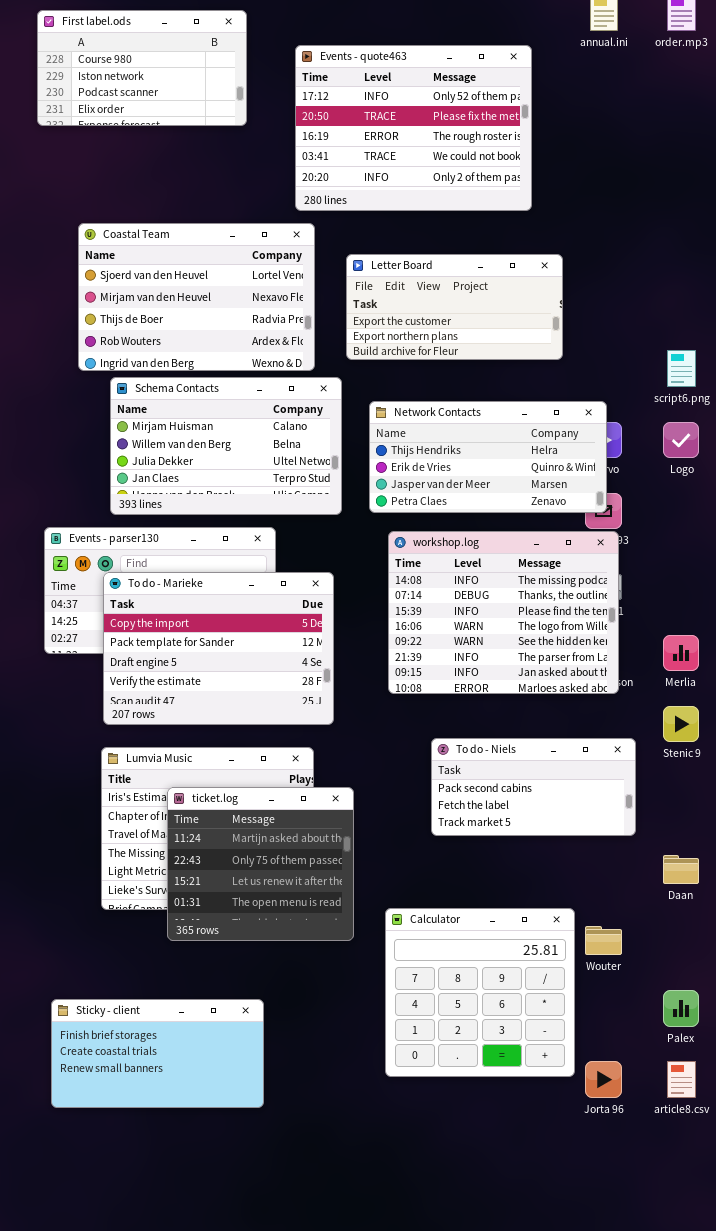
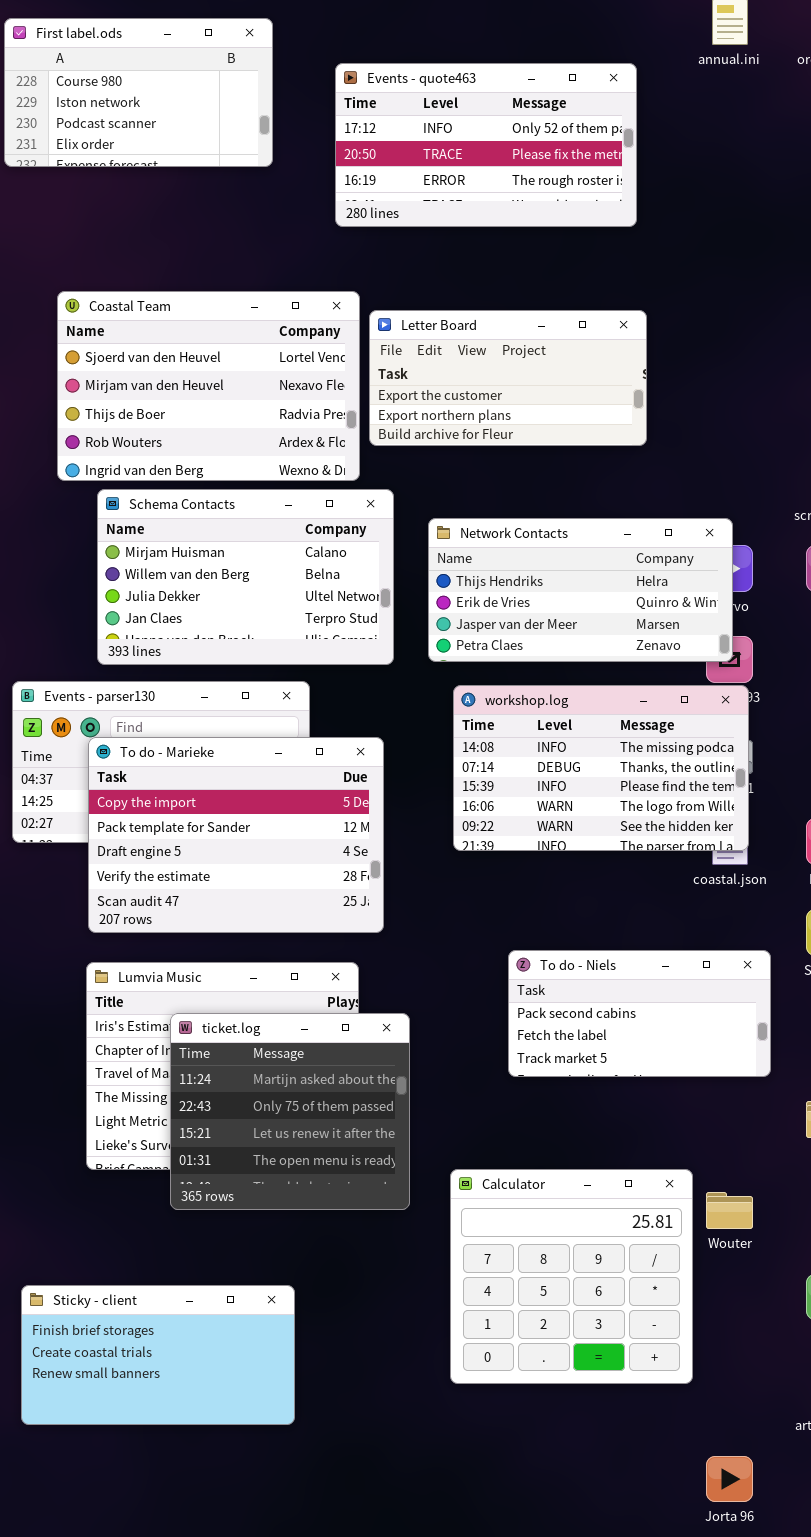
Events - quote463: [295,45,532,211] -> [335,63,637,227], resized
Letter Board: [346,254,563,360] -> [369,310,647,446], moved
workshop.log: [388,531,619,694] -> [453,685,749,851], resized
Jorta 96: [585,1061,622,1098] -> [706,1456,753,1502], moved

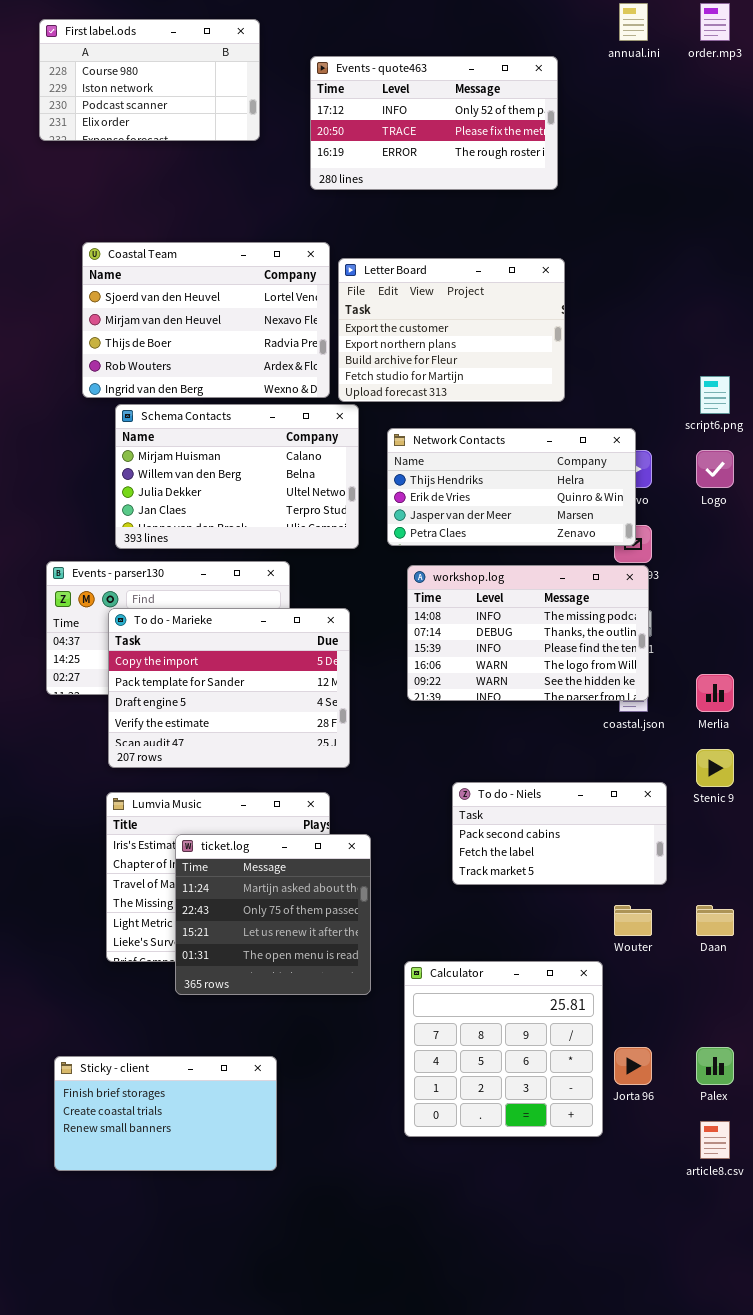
Letter Board: [369,310,647,446] -> [338,258,565,402], resized
Wouter: [706,1192,753,1229] -> [614,905,652,936], moved
Jorta 96: [706,1456,753,1502] -> [614,1047,652,1085], moved

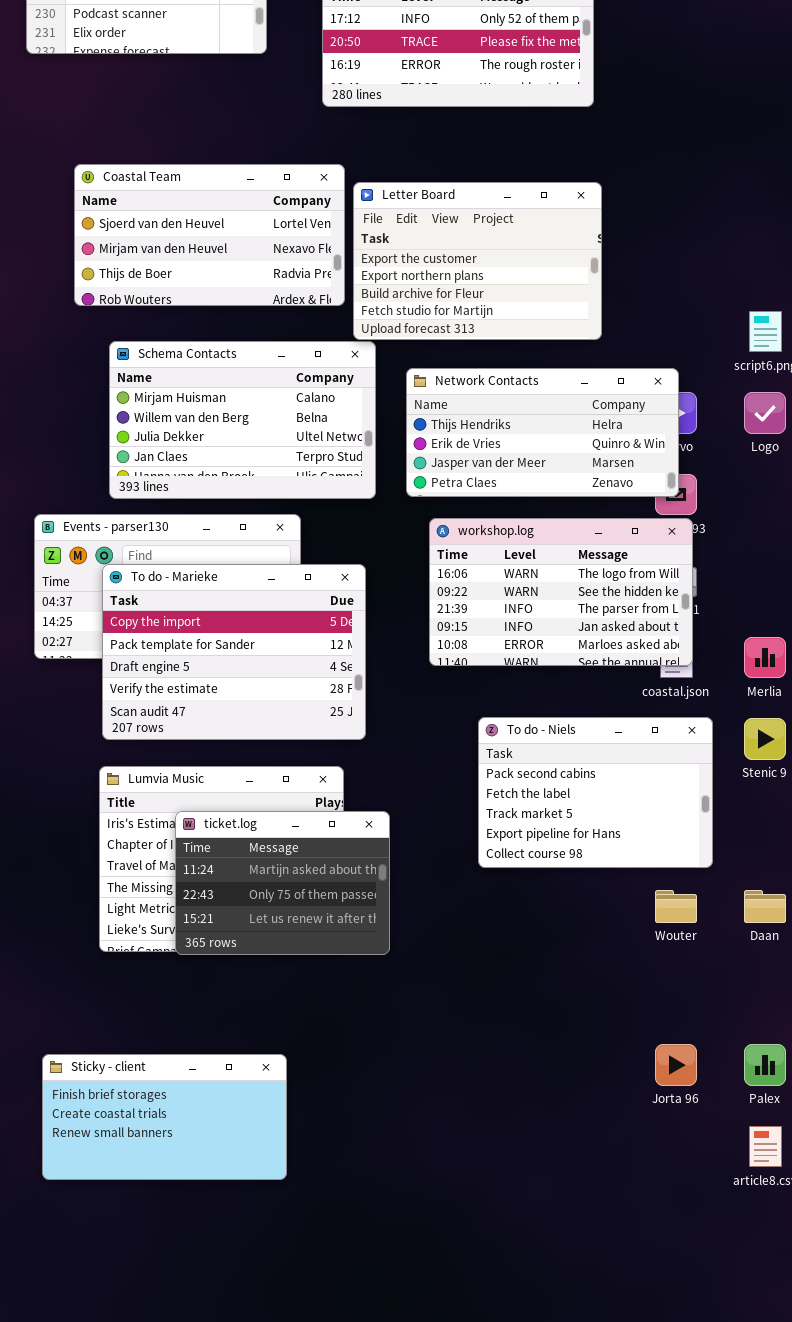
Coastal Team: [82,242,330,398] -> [74,164,345,306], resized
workshop.log: [407,565,649,701] -> [429,518,693,666], scrolled down 3 rows
To do - Niels: [452,782,667,885] -> [478,717,713,868], resized
ticket.log: [175,834,371,995] -> [175,811,390,955], resized
Calculator: [404,961,603,1137] -> none, closed

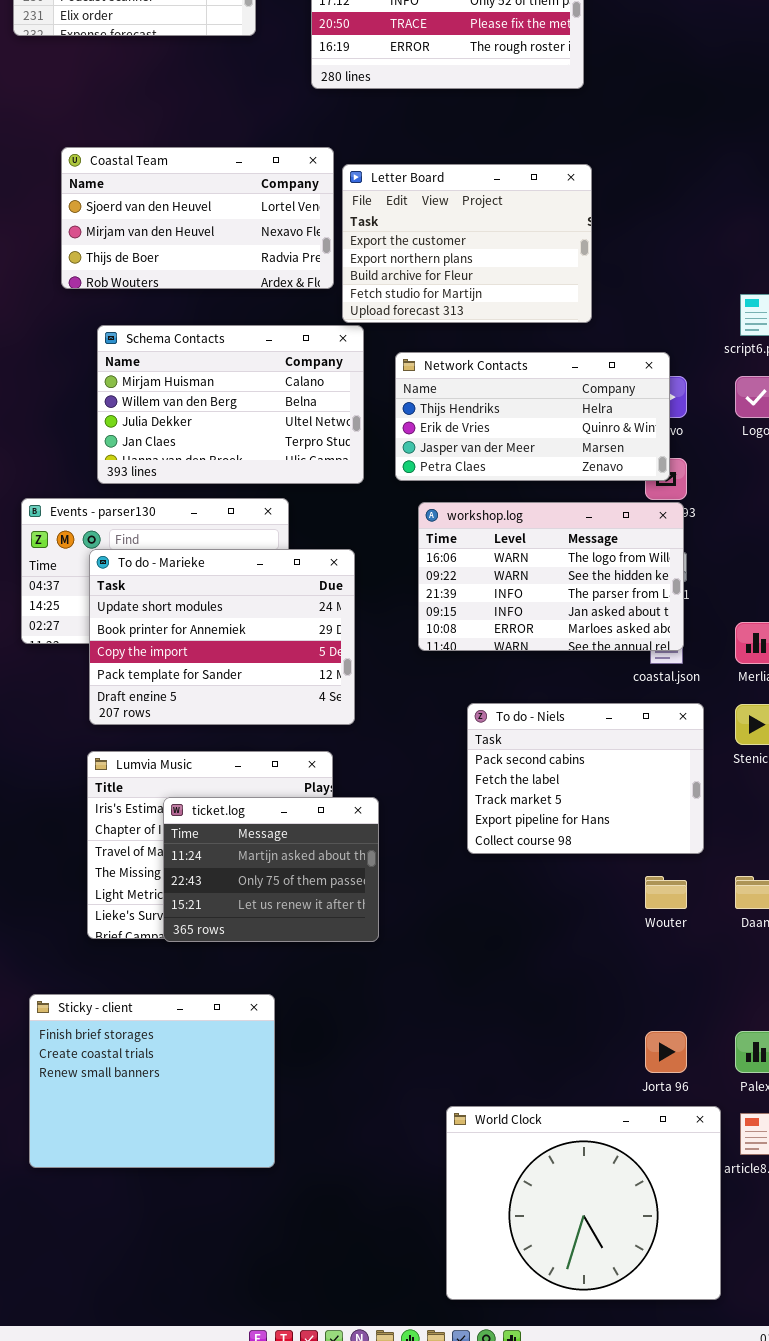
To do - Marieke: [102,564,366,740] -> [89,549,355,725], scrolled up 2 rows
Sticky - client: [42,1054,287,1180] -> [29,994,275,1168], resized
World Clock: none -> [446,1106,721,1300], opened

